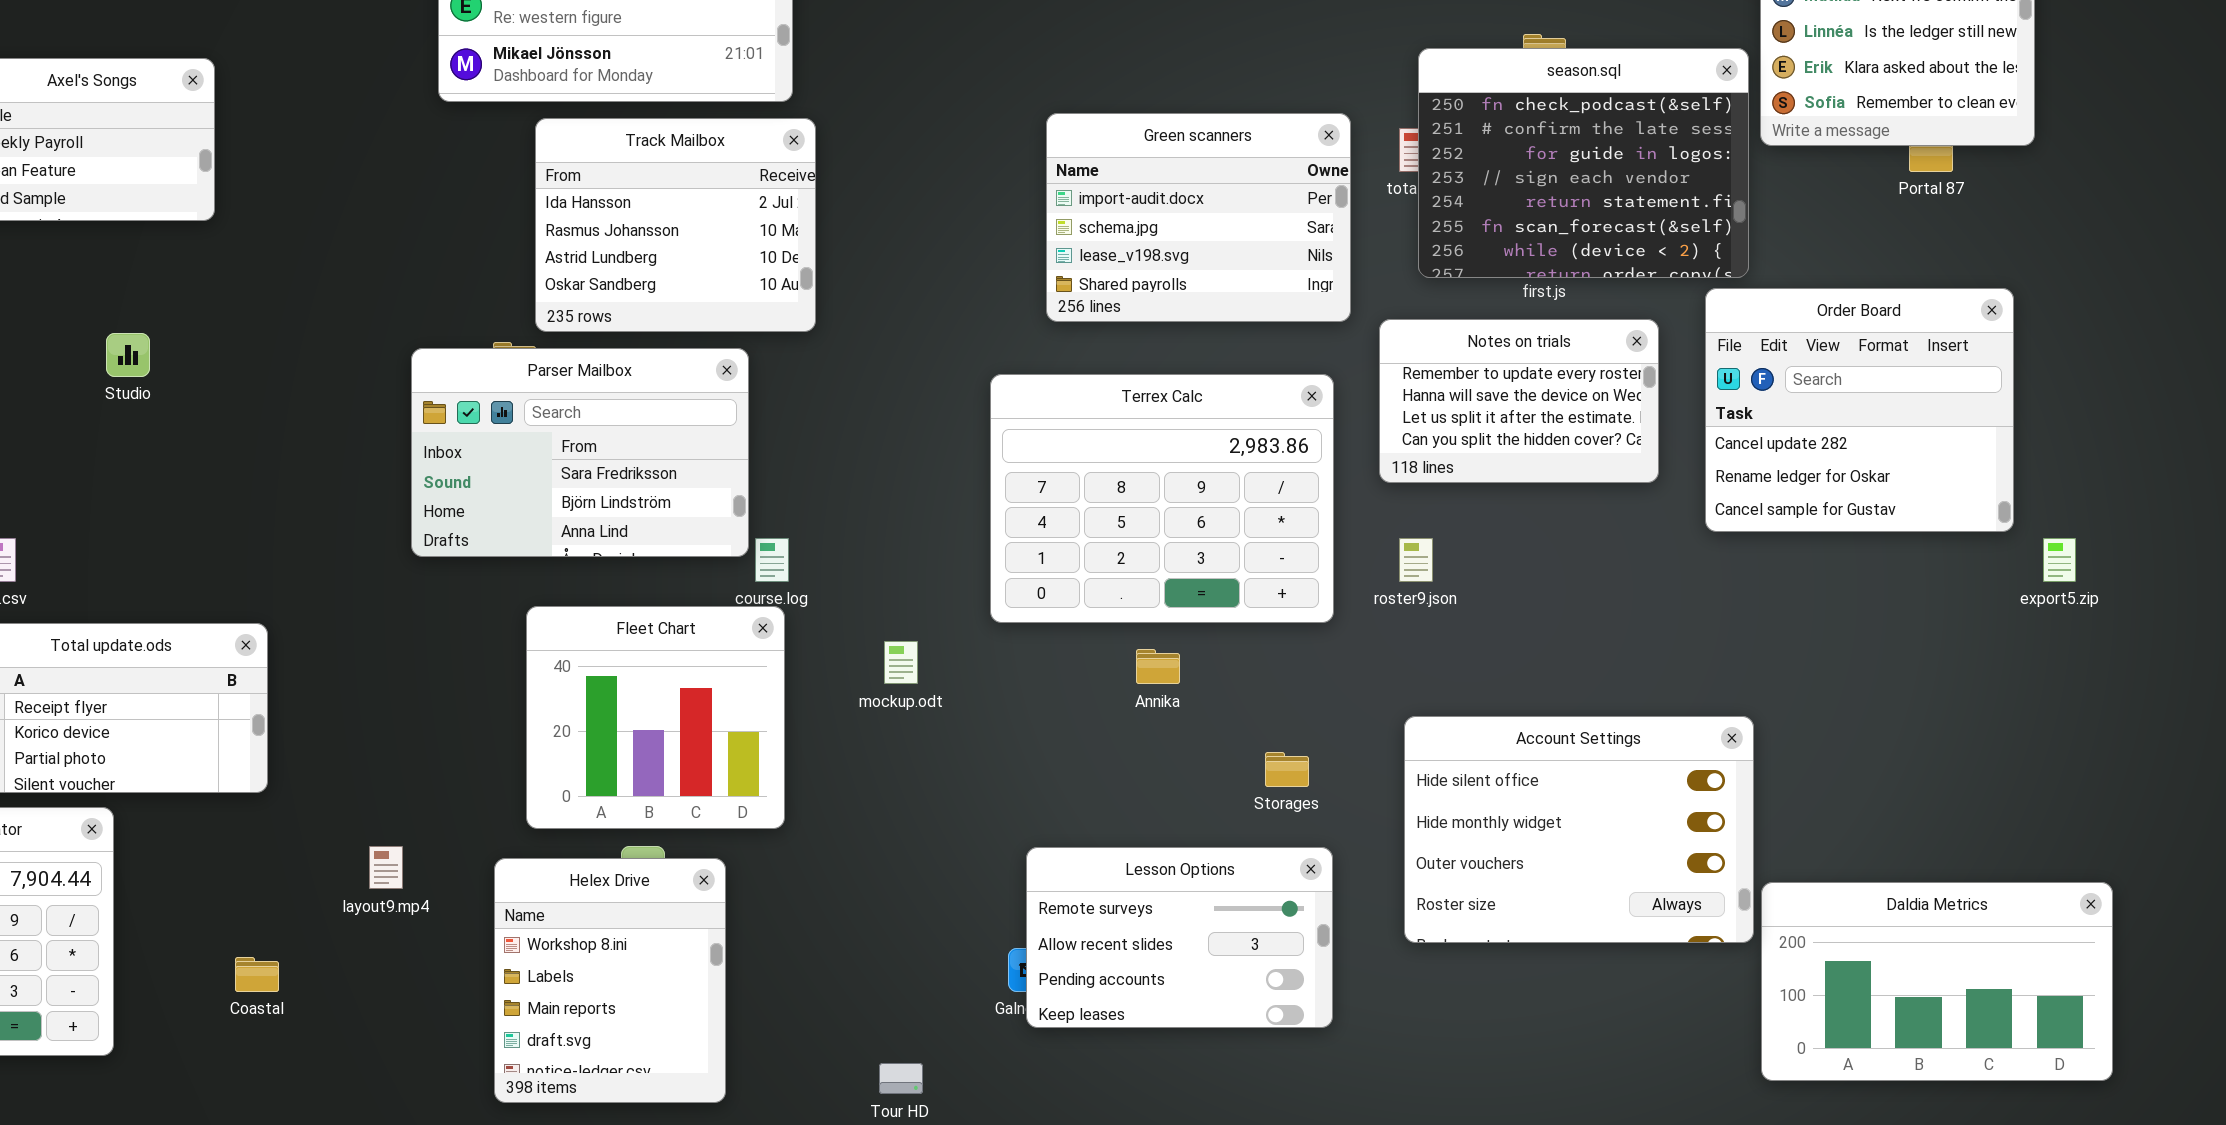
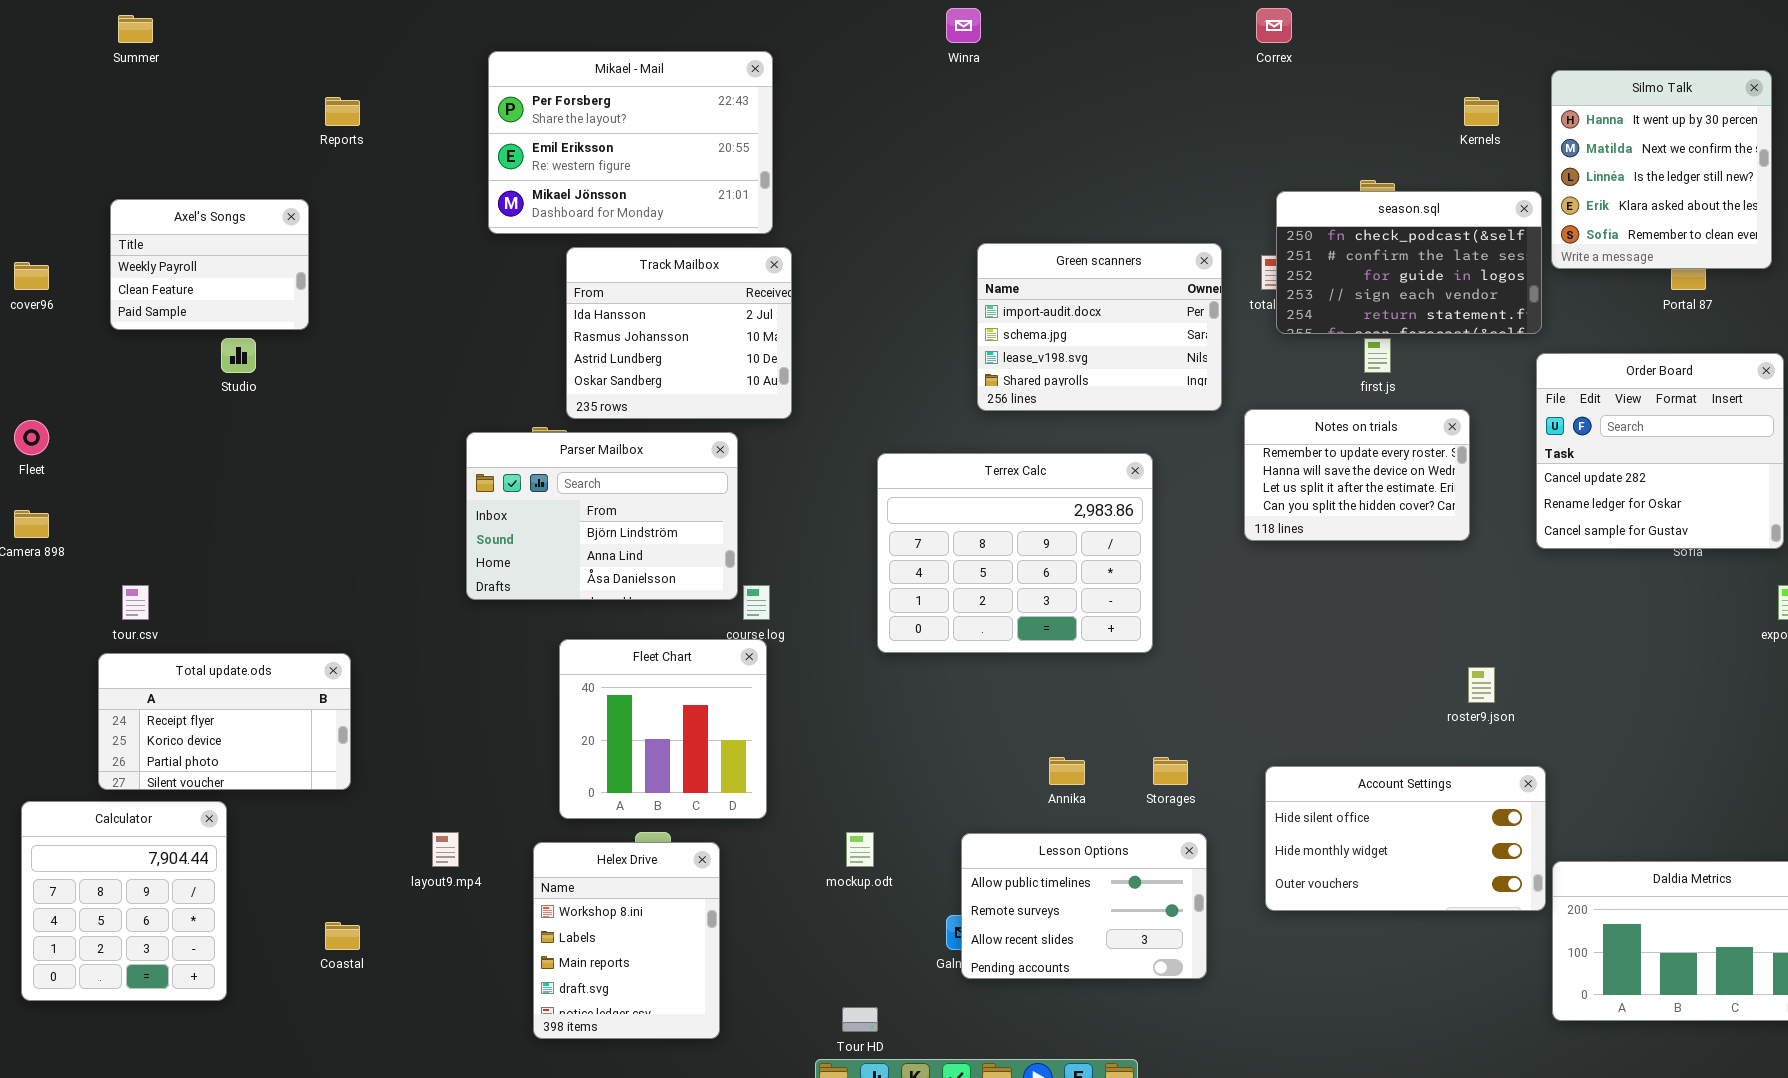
season.sql: [1418,48,1749,278] -> [1276,191,1542,334], resized
Order Board: [1705,288,2014,532] -> [1536,353,1784,549], moved
Studio: [106,333,150,377] -> [221,338,256,373], moved
Parser Mailbox: [411,348,749,557] -> [466,432,738,600], scrolled down 1 row
Terrex Calc: [990,374,1334,623] -> [877,453,1153,653], moved
roster9.json: [1399,538,1433,582] -> [1468,667,1495,703], moved
mockup.odt: [884,641,918,684] -> [846,832,874,867], moved
Annika: [1136,649,1180,684] -> [1049,757,1085,785], moved
Account Settings: [1404,716,1754,943] -> [1265,766,1546,911], resized
Lesson Options: [1026,847,1333,1028] -> [961,833,1207,979], scrolled up 1 row

